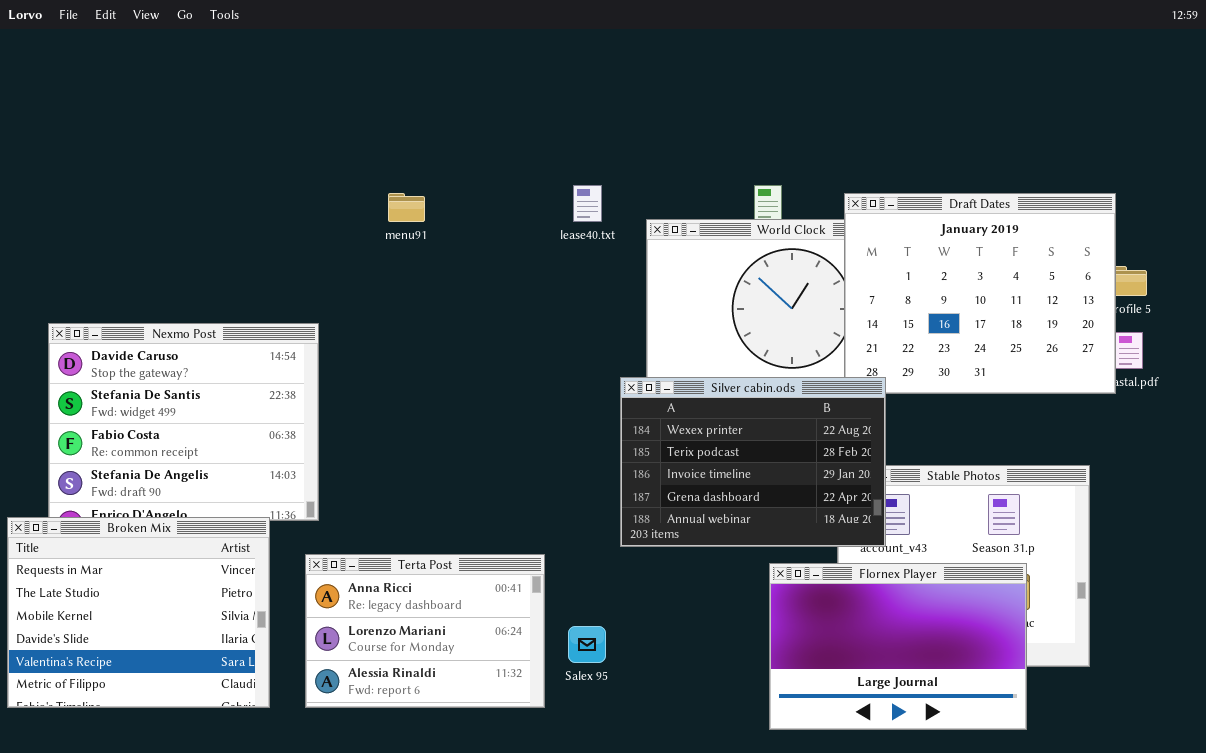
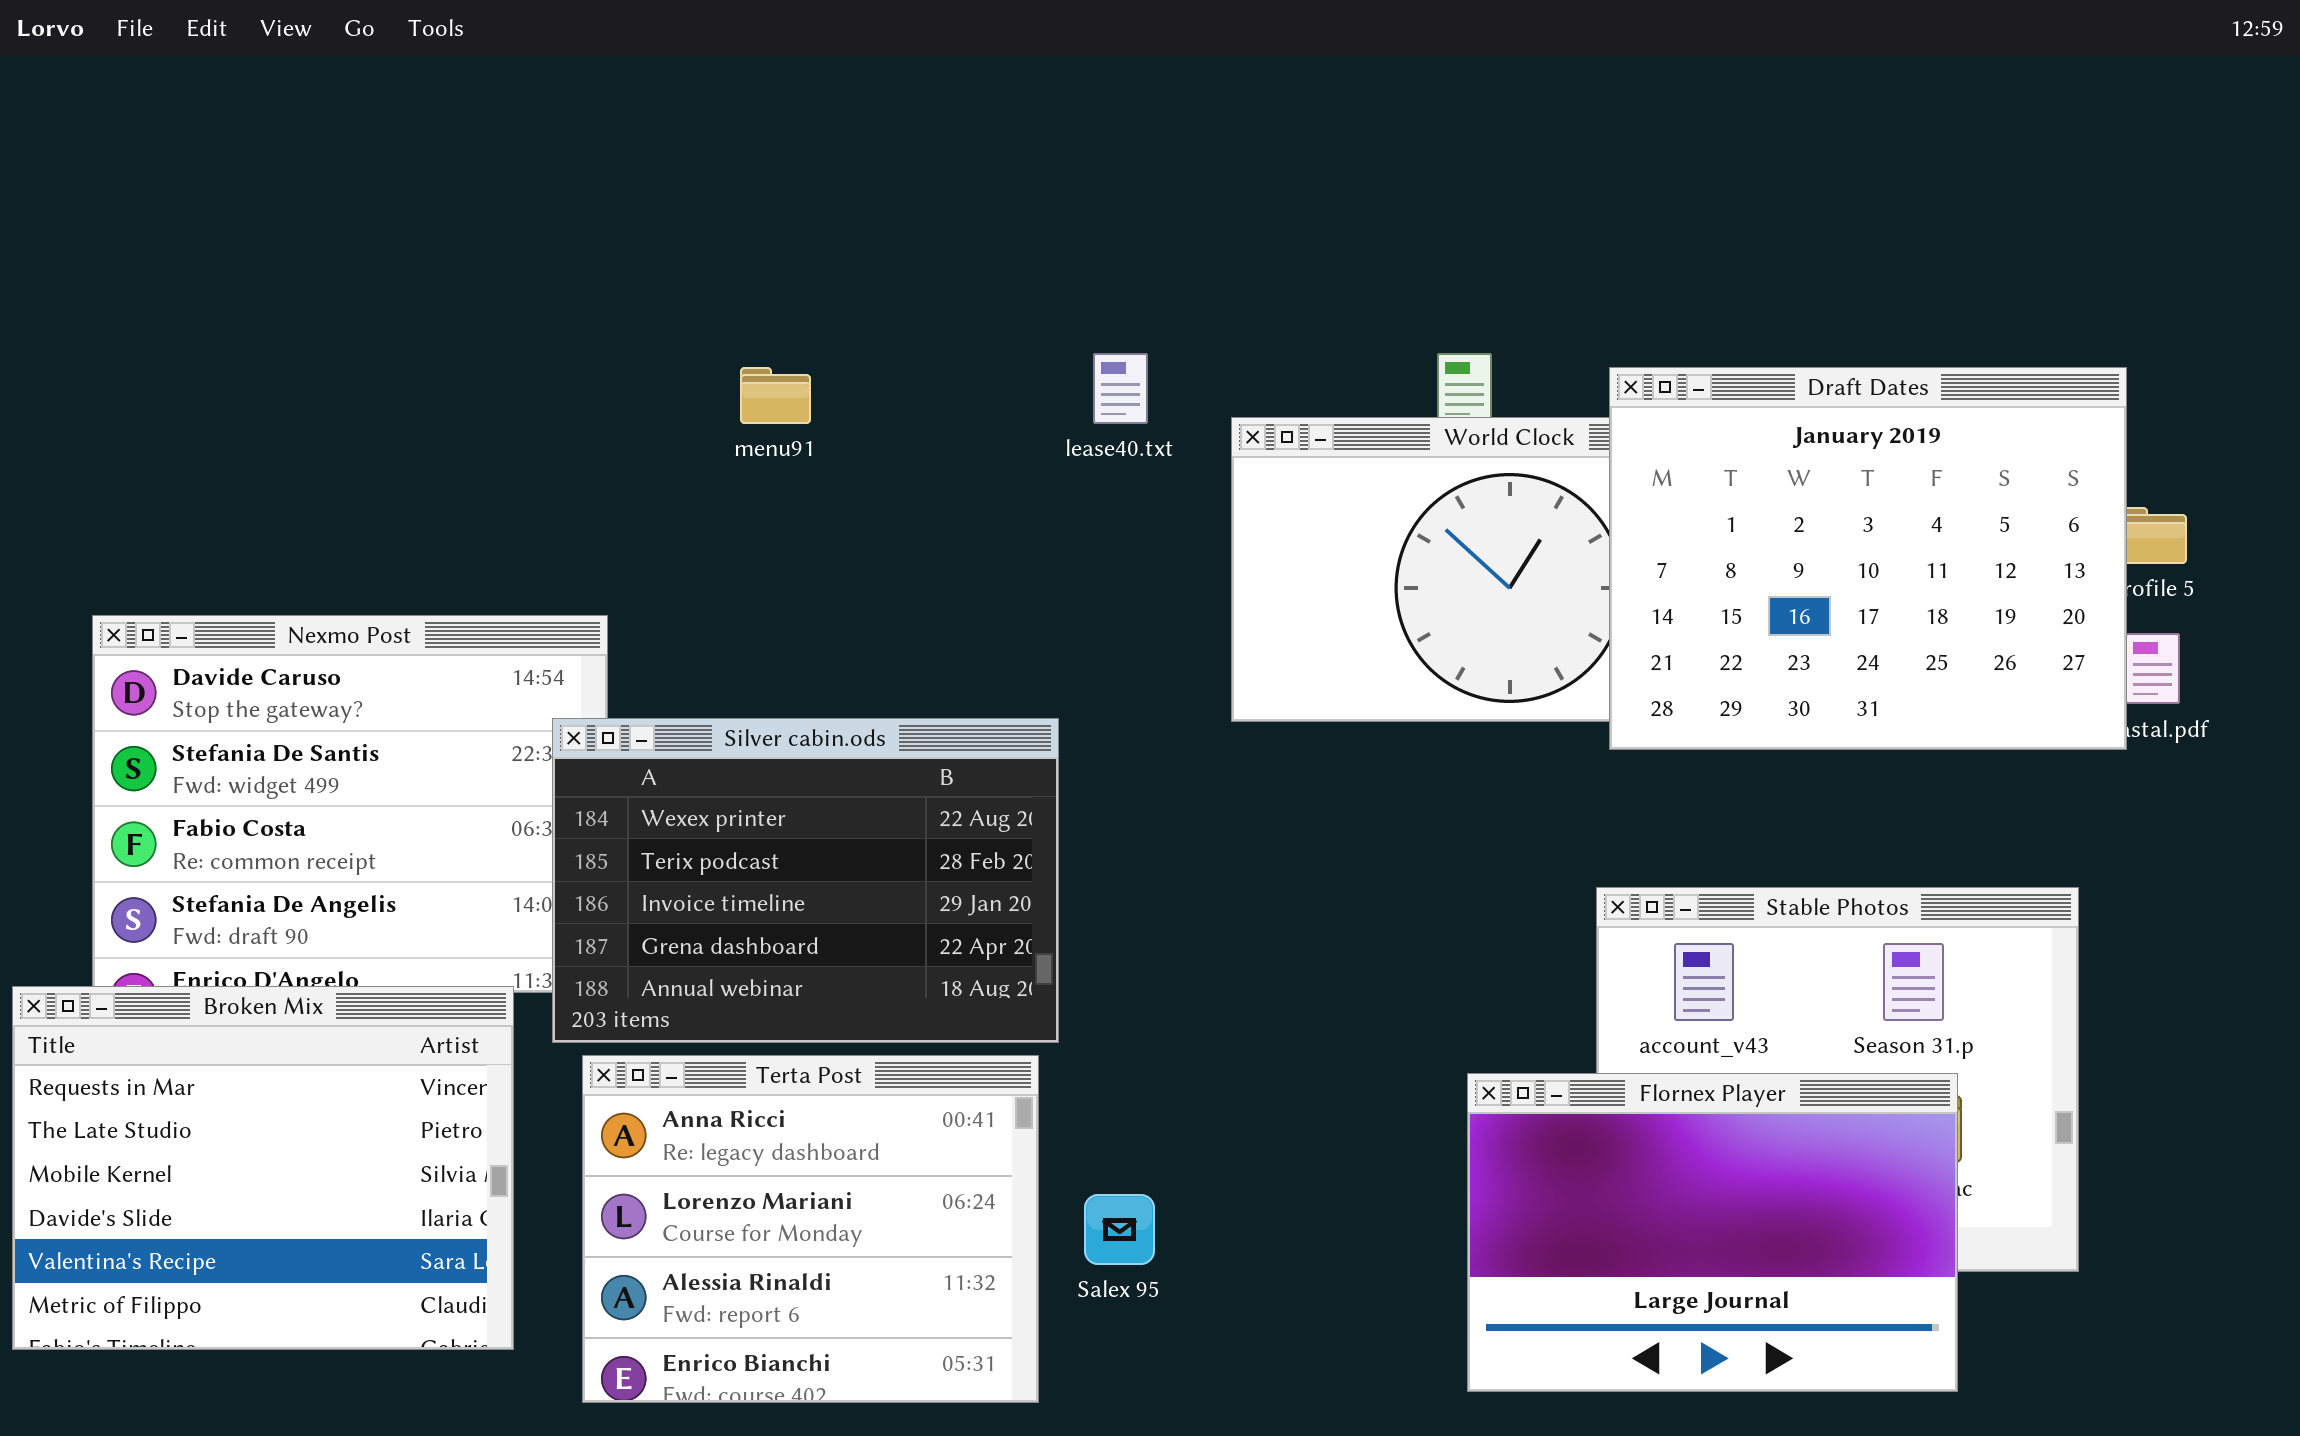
Silver cabin.ods: [620,377,886,547] -> [552,718,1059,1043], moved
Terta Post: [305,554,545,708] -> [582,1055,1039,1403], resized

